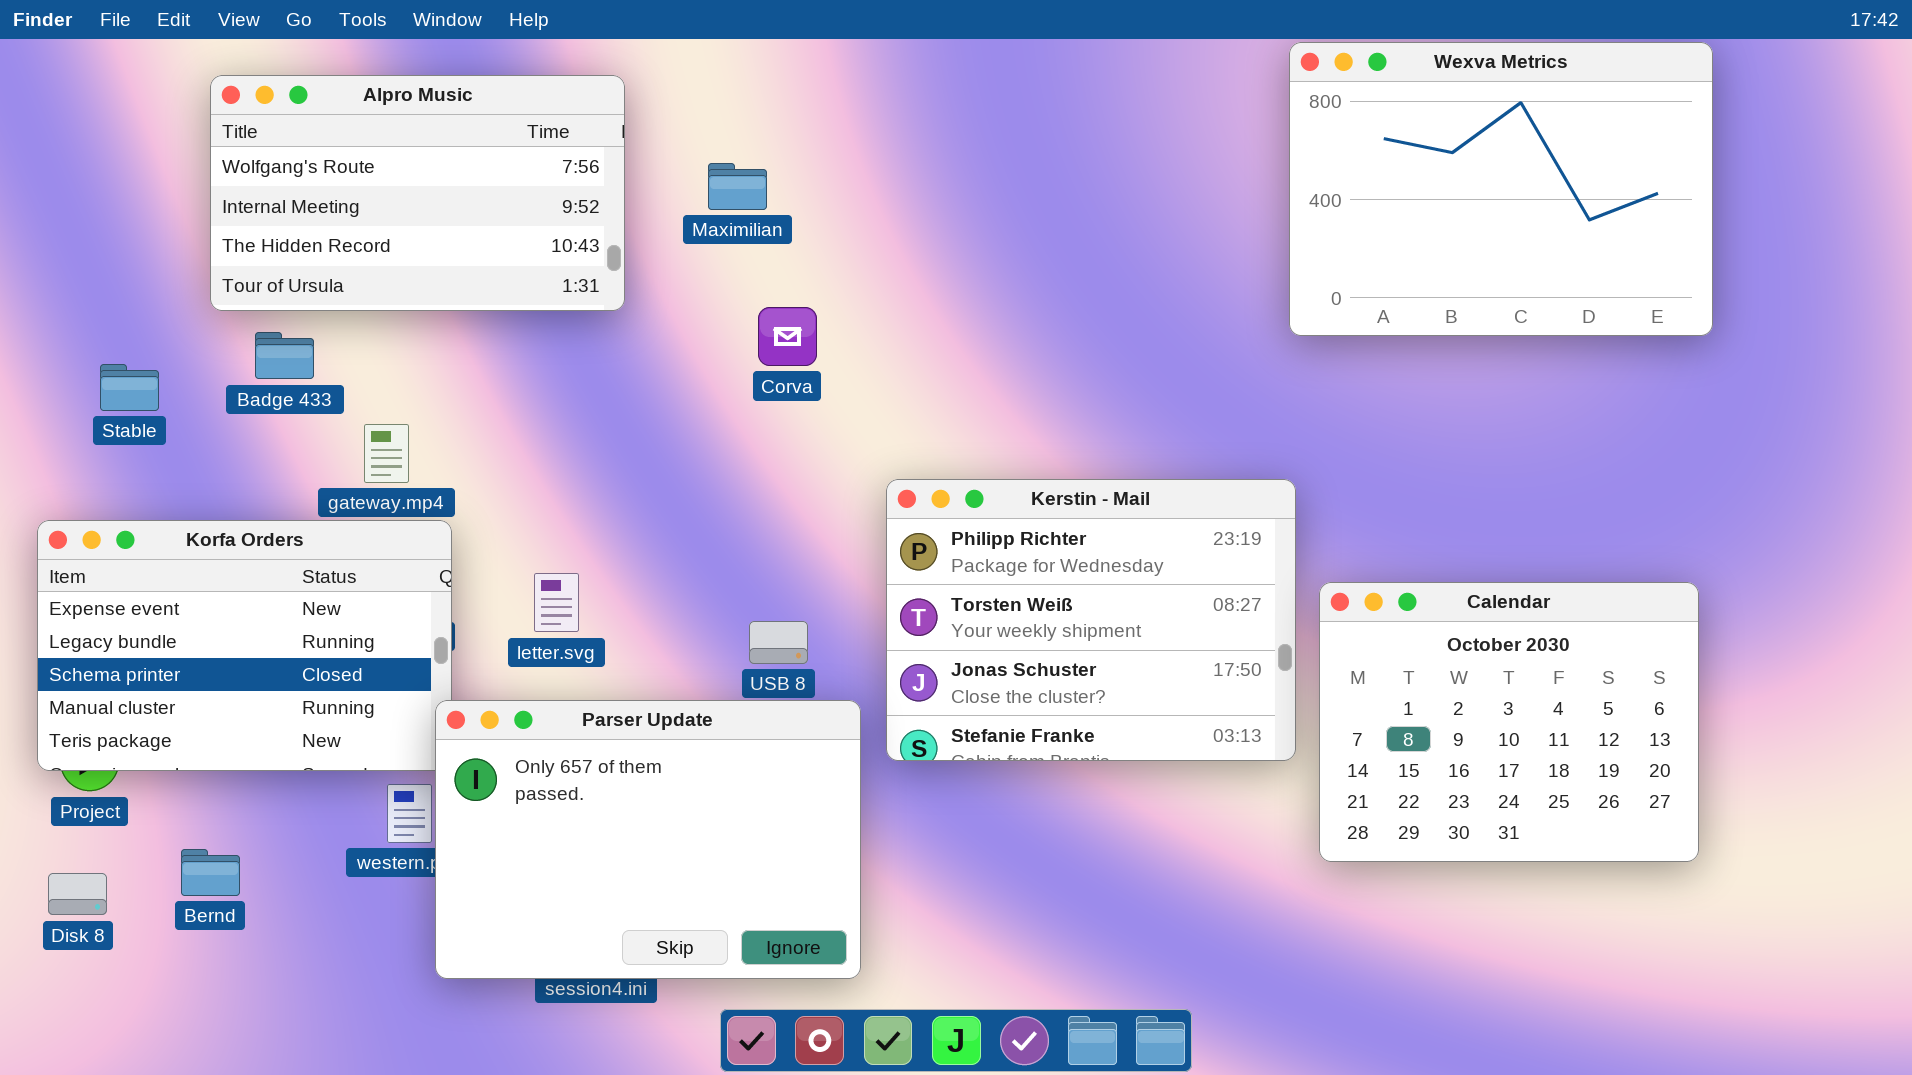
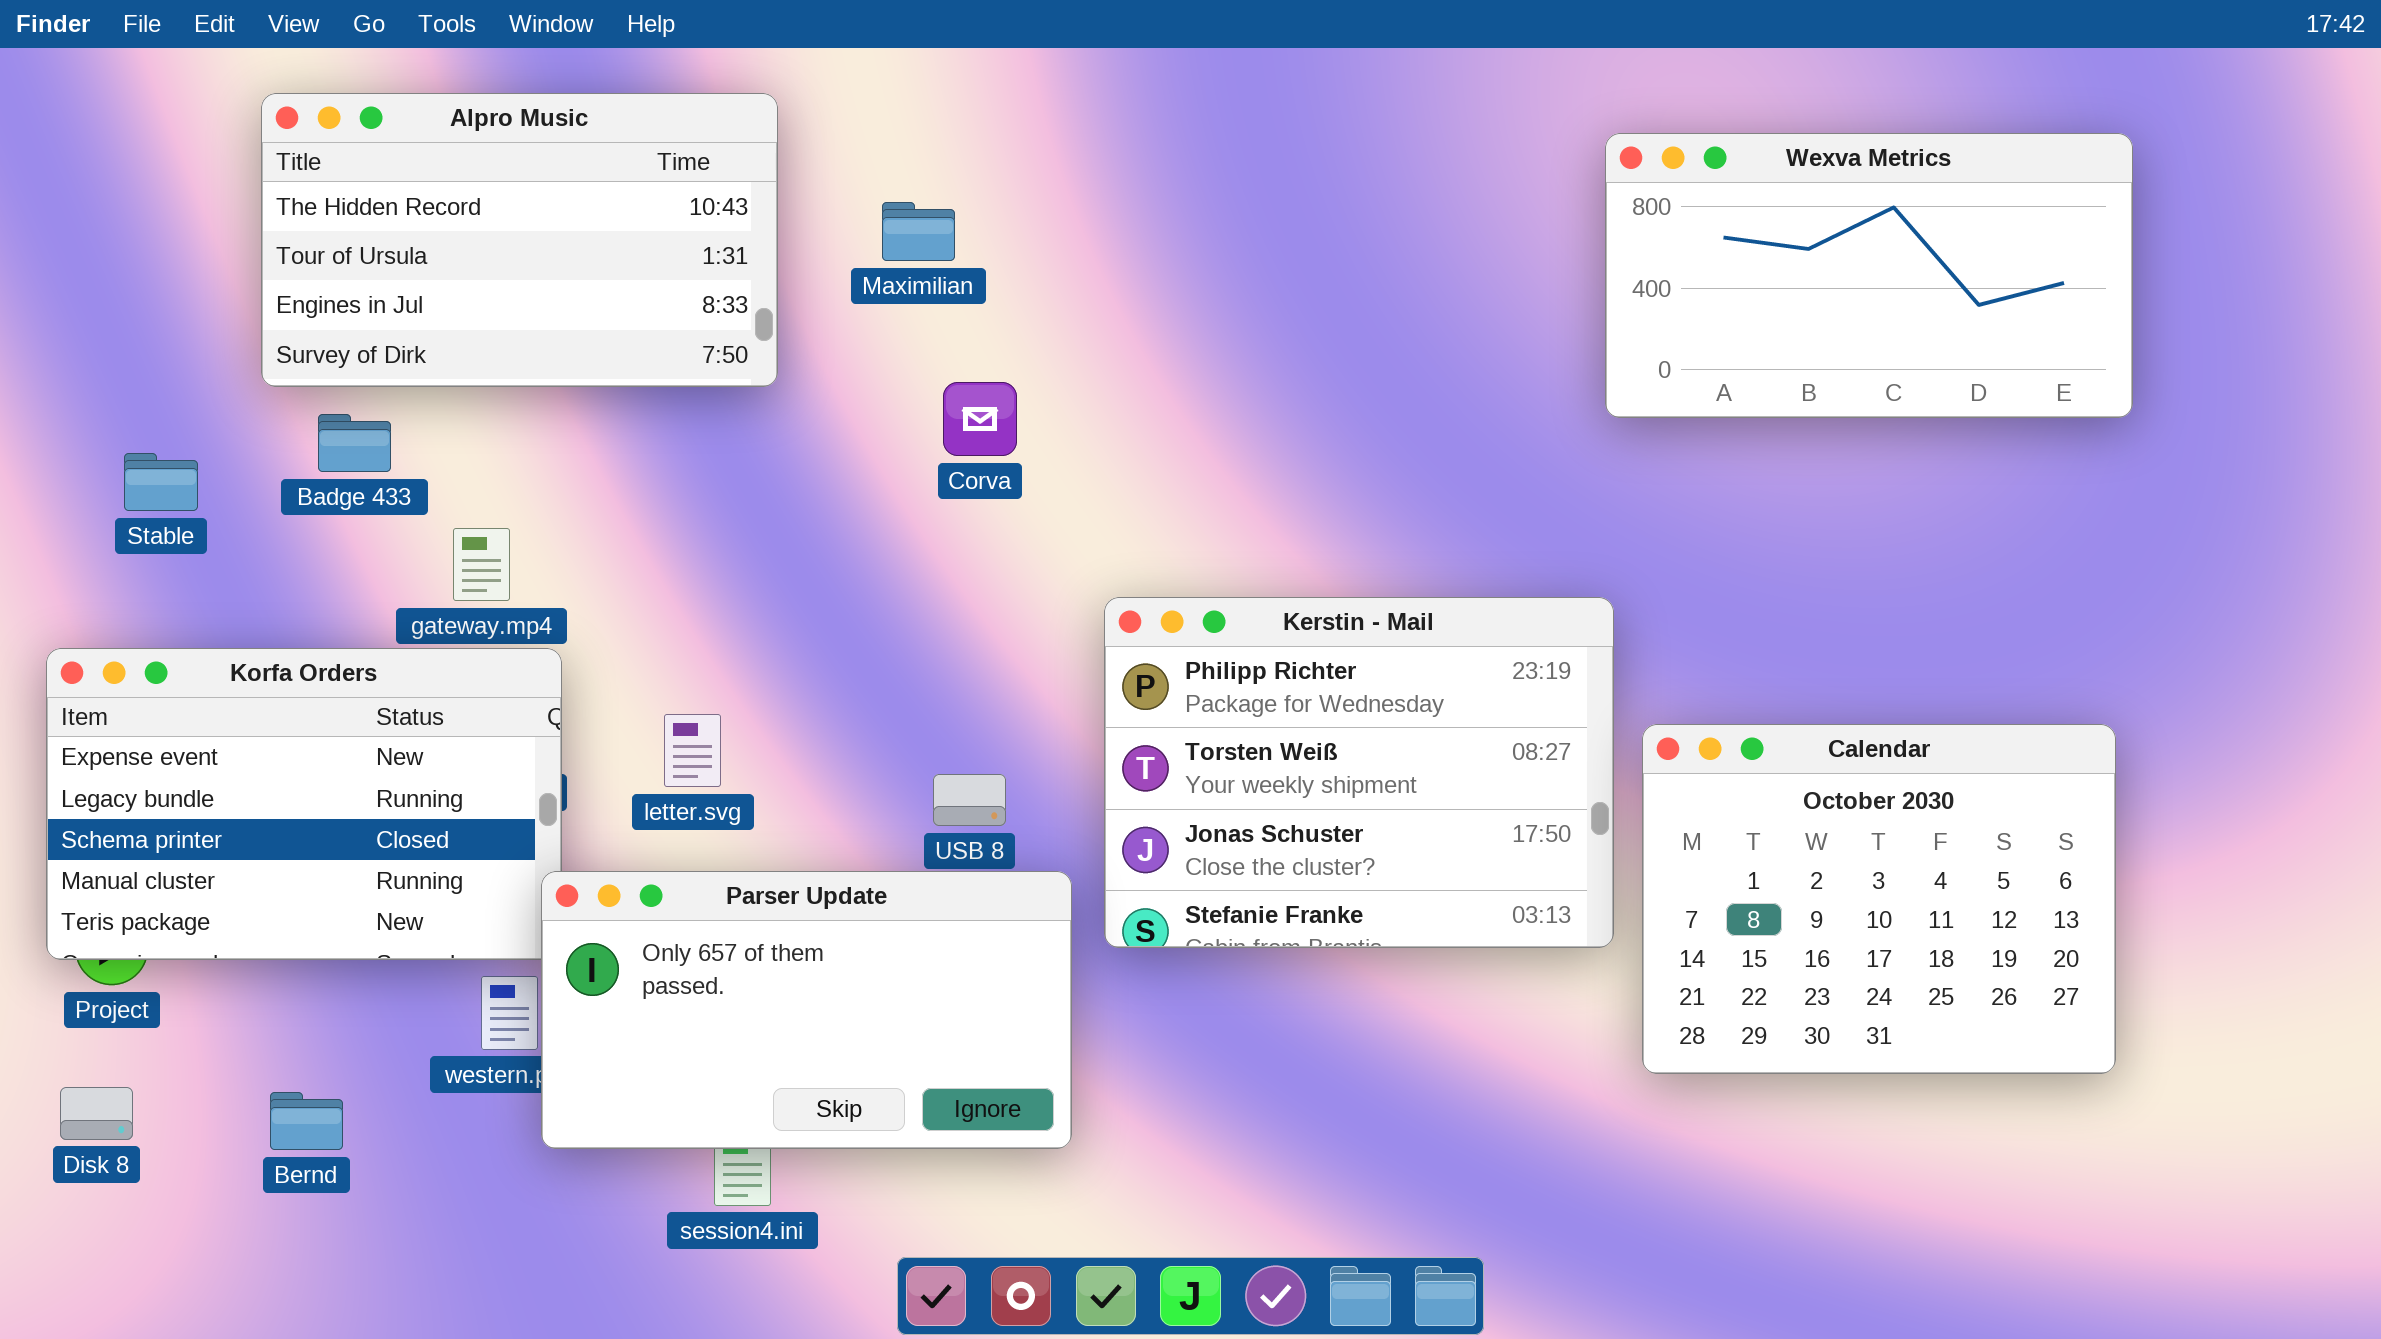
Wexva Metrics: [1289,42,1713,336] -> [1605,133,2133,418], resized
Alpro Music: [210,75,625,311] -> [261,93,778,387], scrolled down 2 rows
Parser Update: [435,700,861,979] -> [541,871,1072,1149], resized
Bernd: [181,849,240,896] -> [270,1092,343,1150], moved

